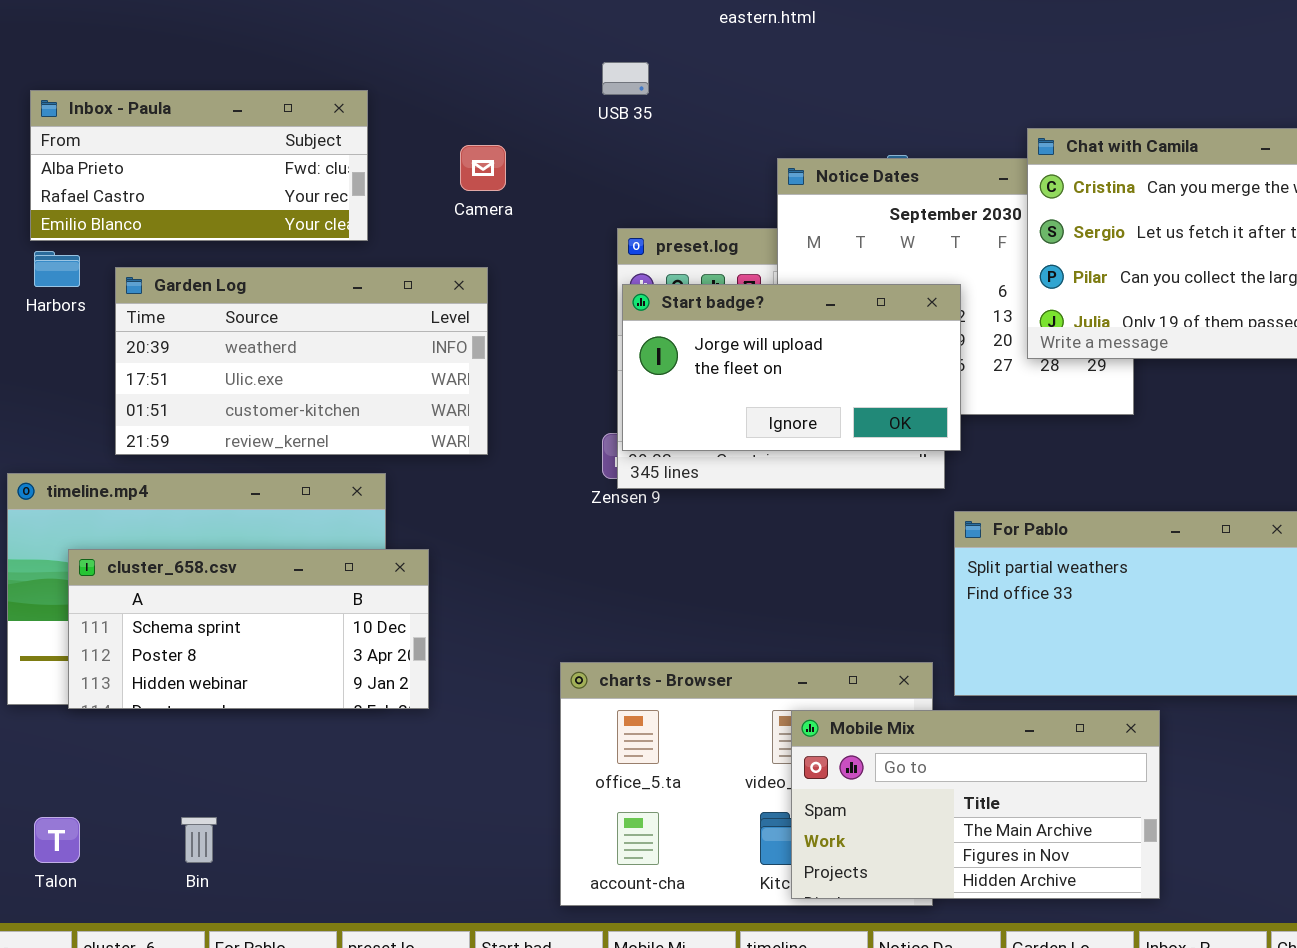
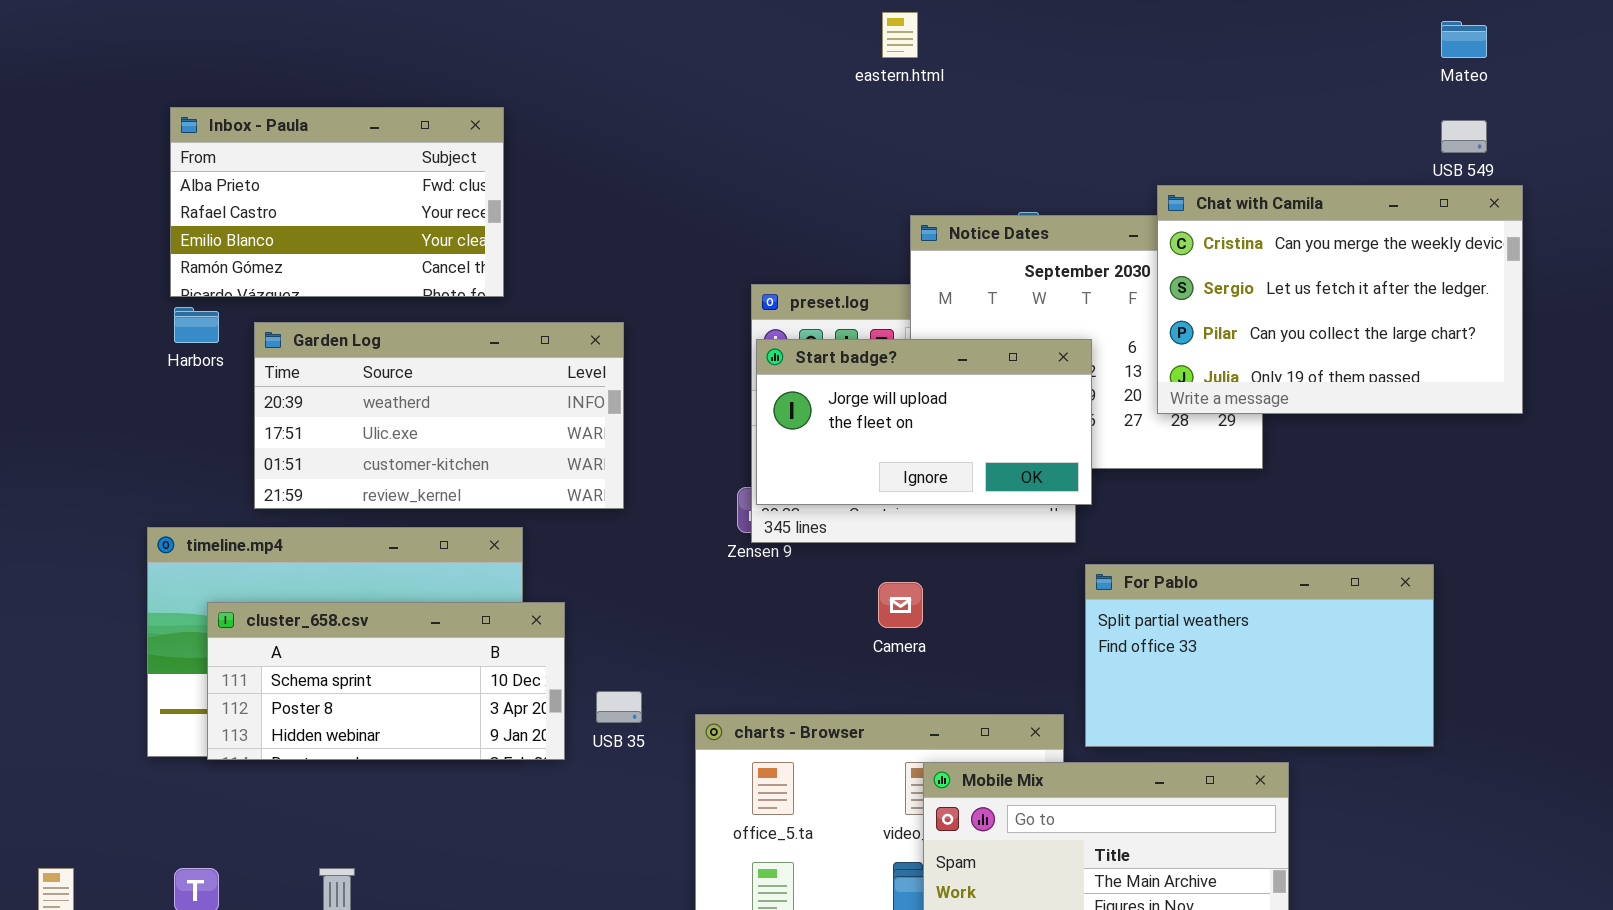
USB 35: [602,62,649,95] -> [596,691,642,723], moved
Inbox - Paula: [30,90,368,241] -> [170,107,504,297], resized
Camera: [460,145,506,191] -> [878,582,923,628], moved

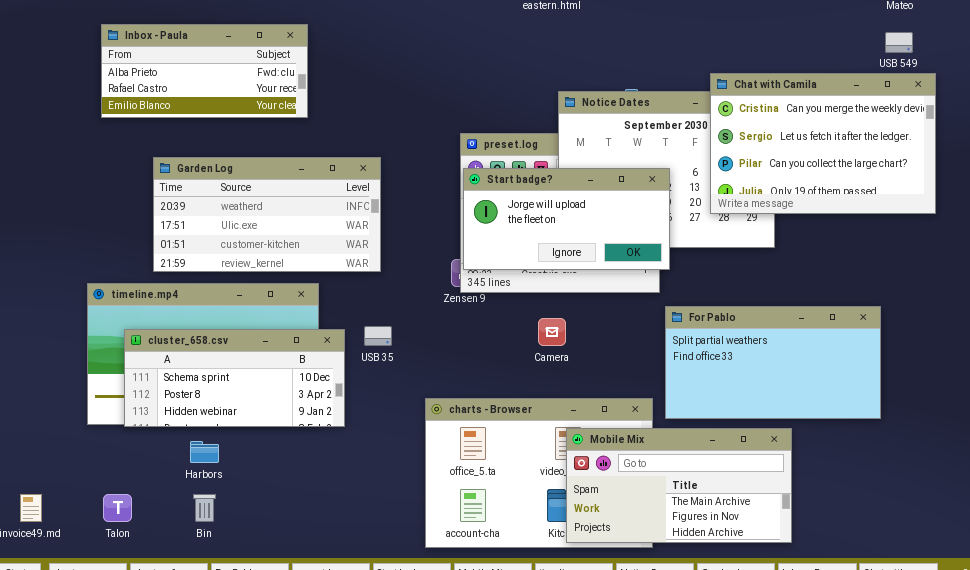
Inbox - Paula: [170,107,504,297] -> [101,24,308,118], resized
Harbors: [174,307,219,343] -> [190,441,219,463], moved
USB 35: [596,691,642,723] -> [364,326,392,346], moved

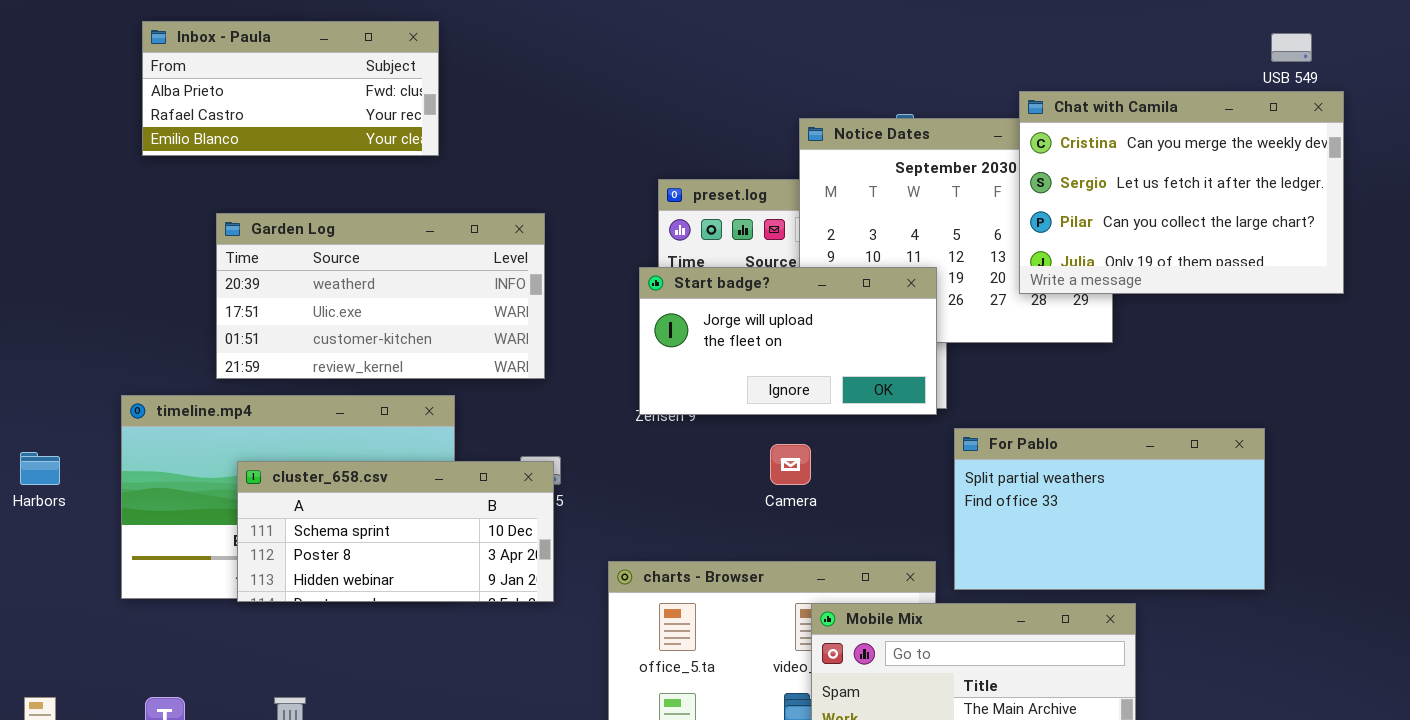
Start badge?: [463,168,670,270] -> [639,267,937,415], moved
cluster_658.csv: [124,329,345,427] -> [237,461,554,602], moved
Harbors: [190,441,219,463] -> [20,452,60,485], moved

